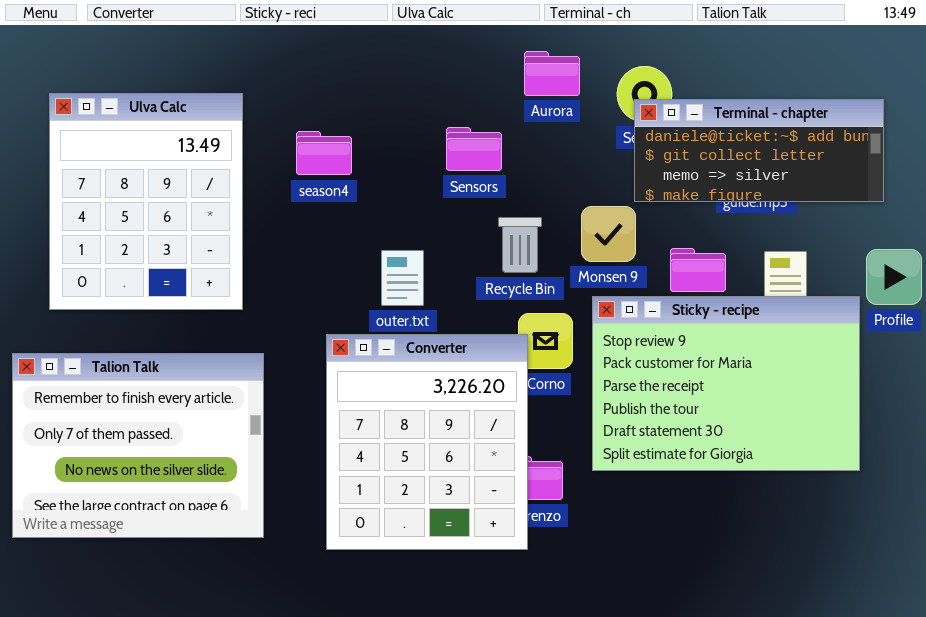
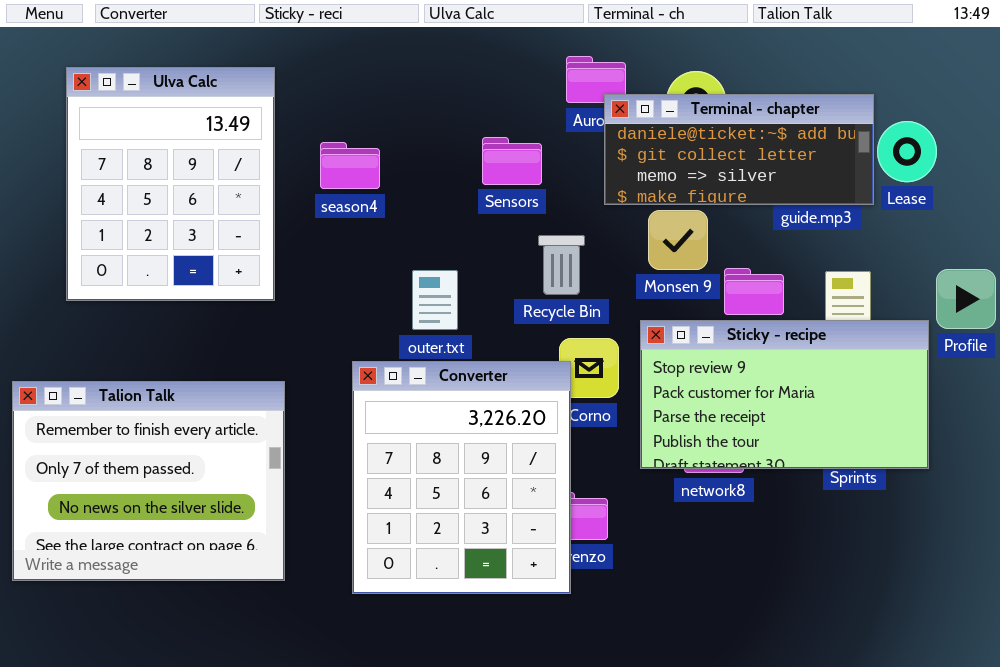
Ulva Calc: [49,93,243,310] -> [66,67,275,301], moved
Terminal - chapter: [634,99,884,202] -> [604,94,874,205], moved
Monsen 9: [581,206,636,262] -> [648,210,708,270], moved
Sticky - recipe: [592,296,860,471] -> [640,320,929,469], resized

